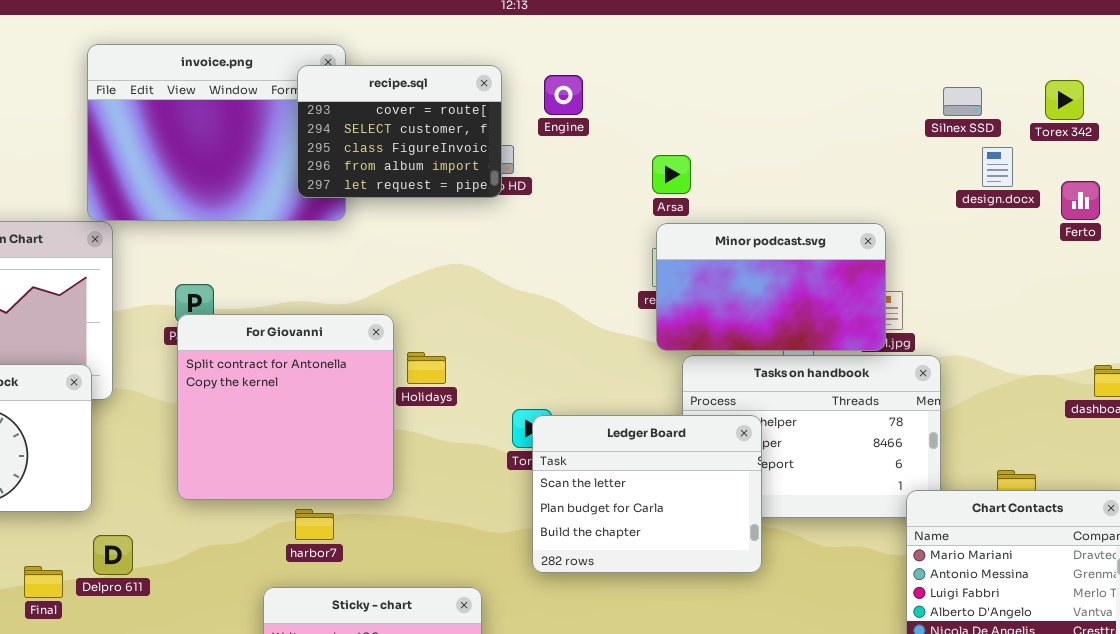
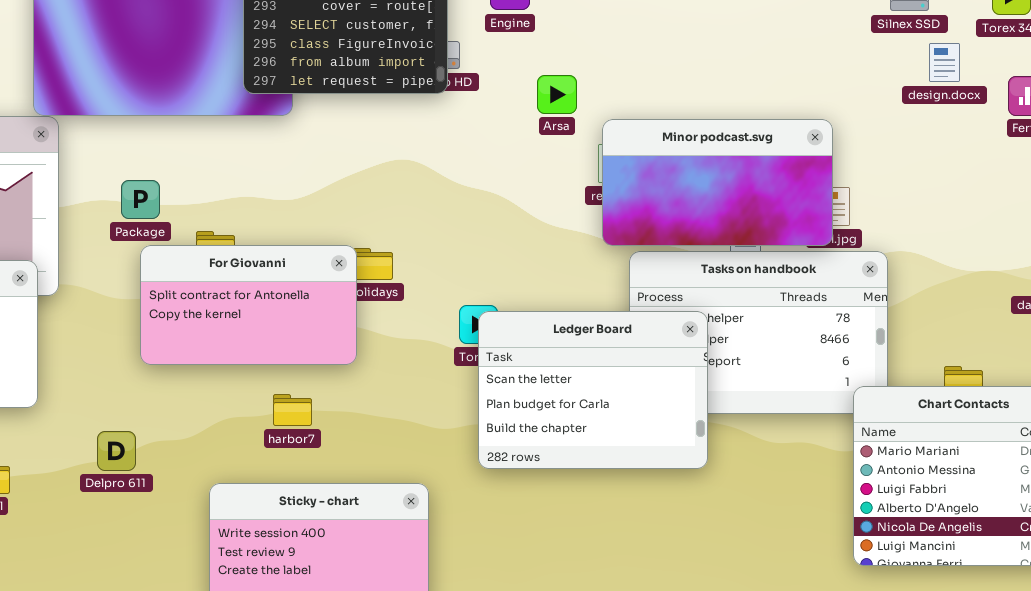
Arsa: [652,155,691,194] -> [537,75,577,114], moved
For Giovanni: [177,314,394,500] -> [140,245,357,365], moved, resized
harbor7: [295,509,334,540] -> [273,394,312,426], moved
Delpro 611: [93,535,133,575] -> [97,431,136,471], moved

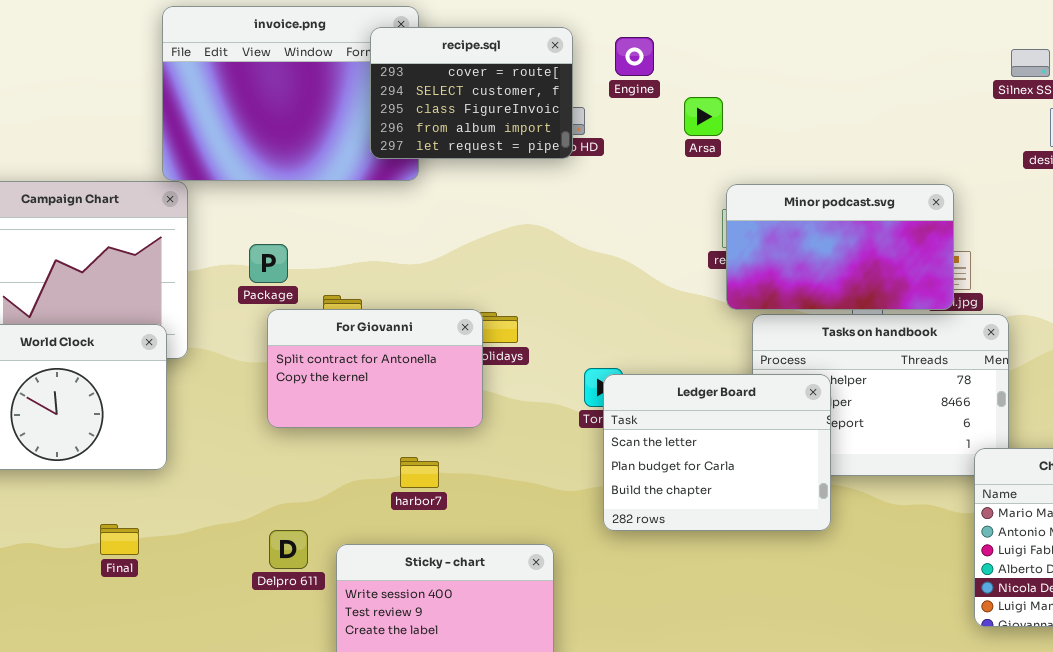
Arsa: [537,75,577,114] -> [684,97,723,136], moved
Delpro 611: [97,431,136,471] -> [269,530,308,569], moved

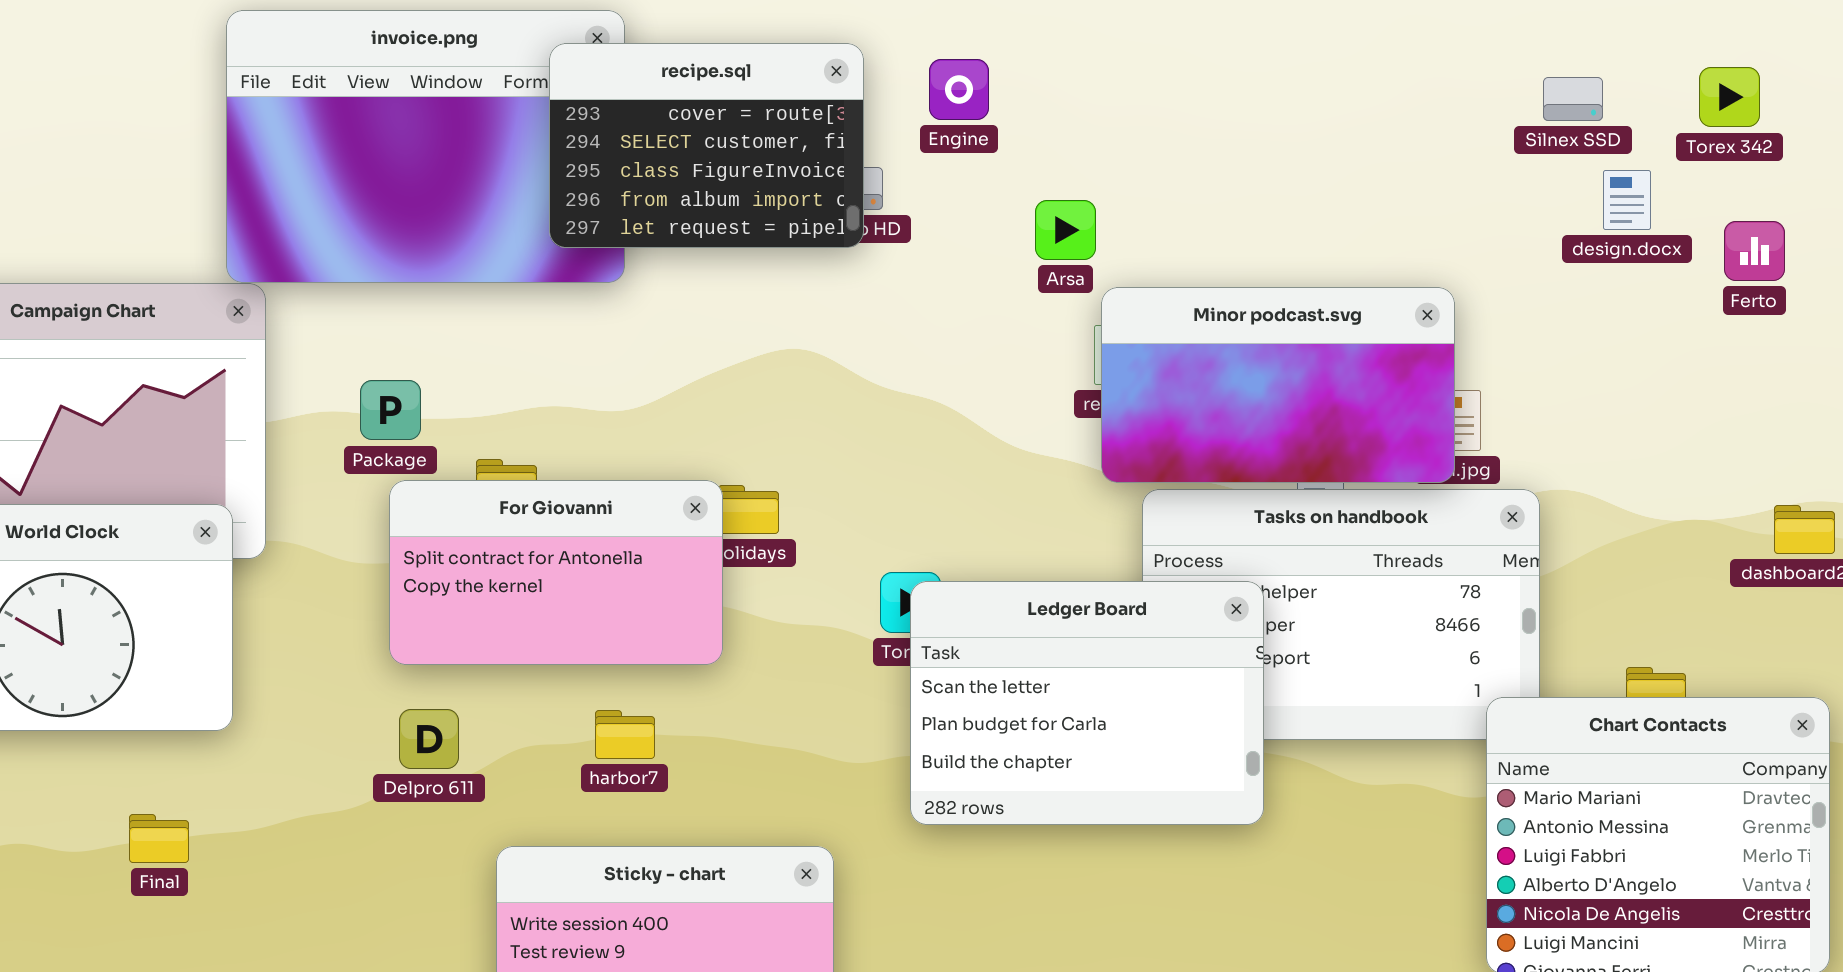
Arsa: [684,97,723,136] -> [1035,200,1096,260], moved
Delpro 611: [269,530,308,569] -> [399,709,459,769], moved

